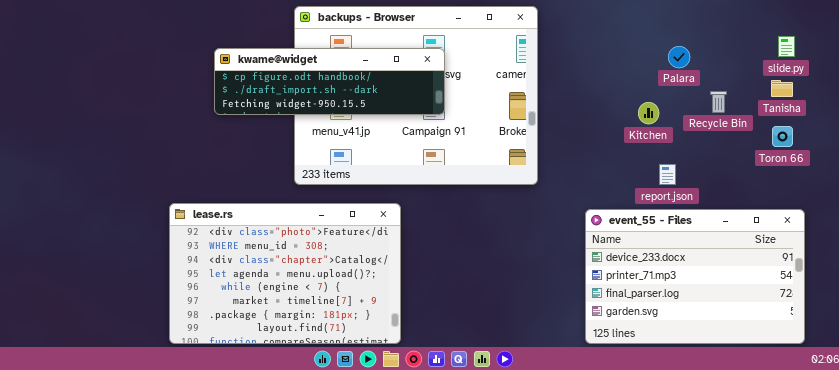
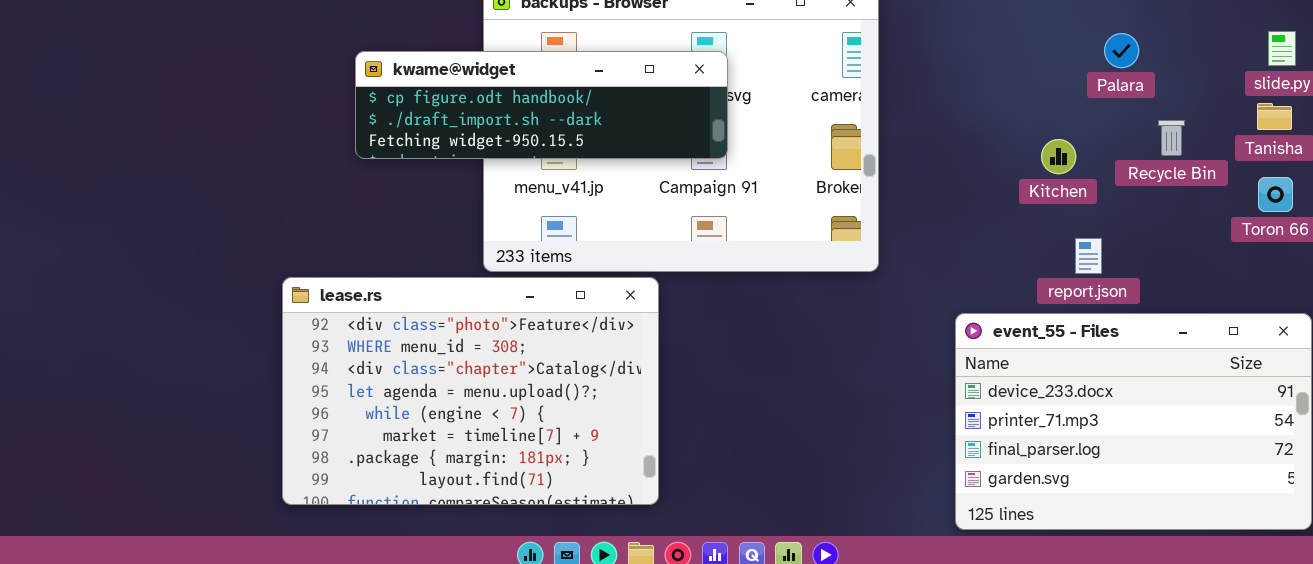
Palara: [668,46,690,68] -> [1104,33,1139,68], moved
lease.rs: [169,203,401,344] -> [282,277,659,505], moved

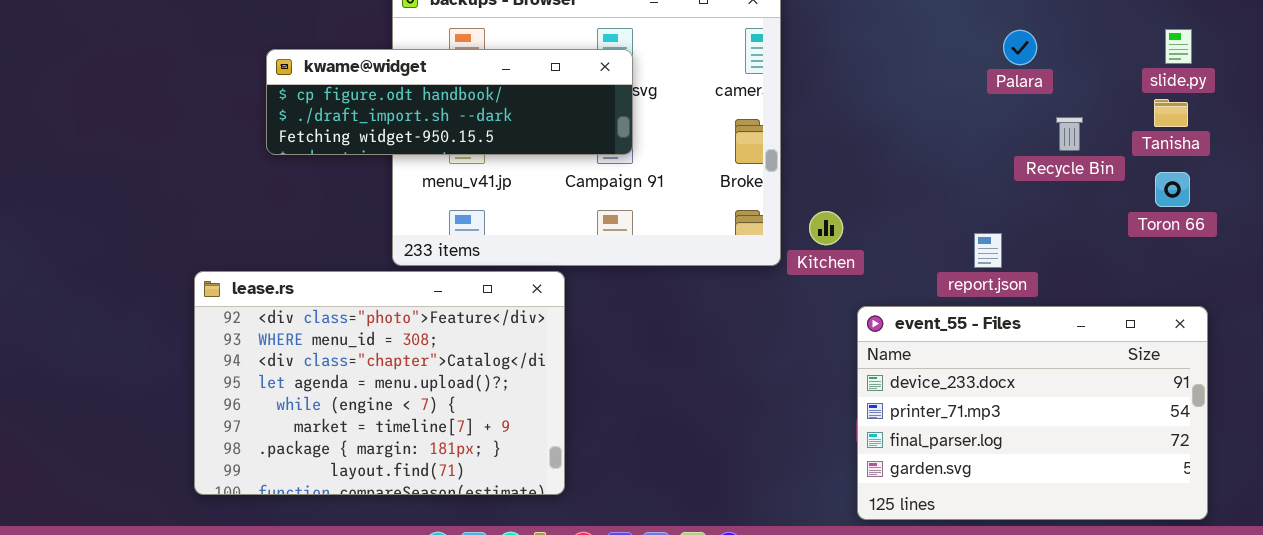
Kitchen: [1041,139,1076,174] -> [809,211,843,245], moved

